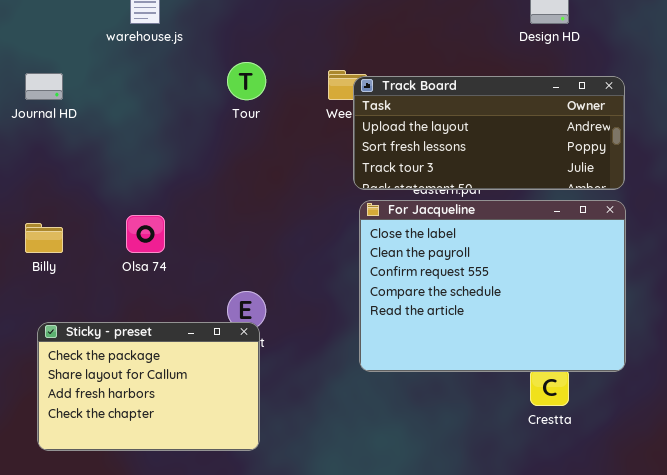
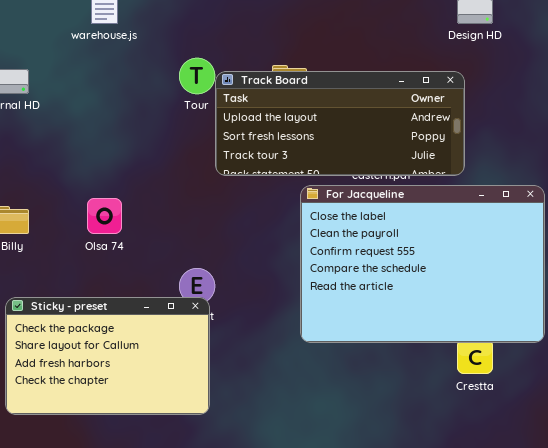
Track Board: [353,76,625,190] -> [215,71,465,176], moved

